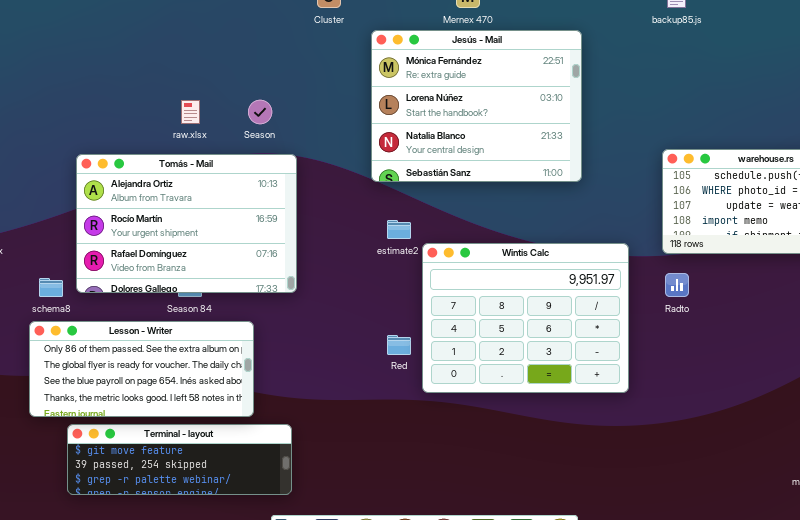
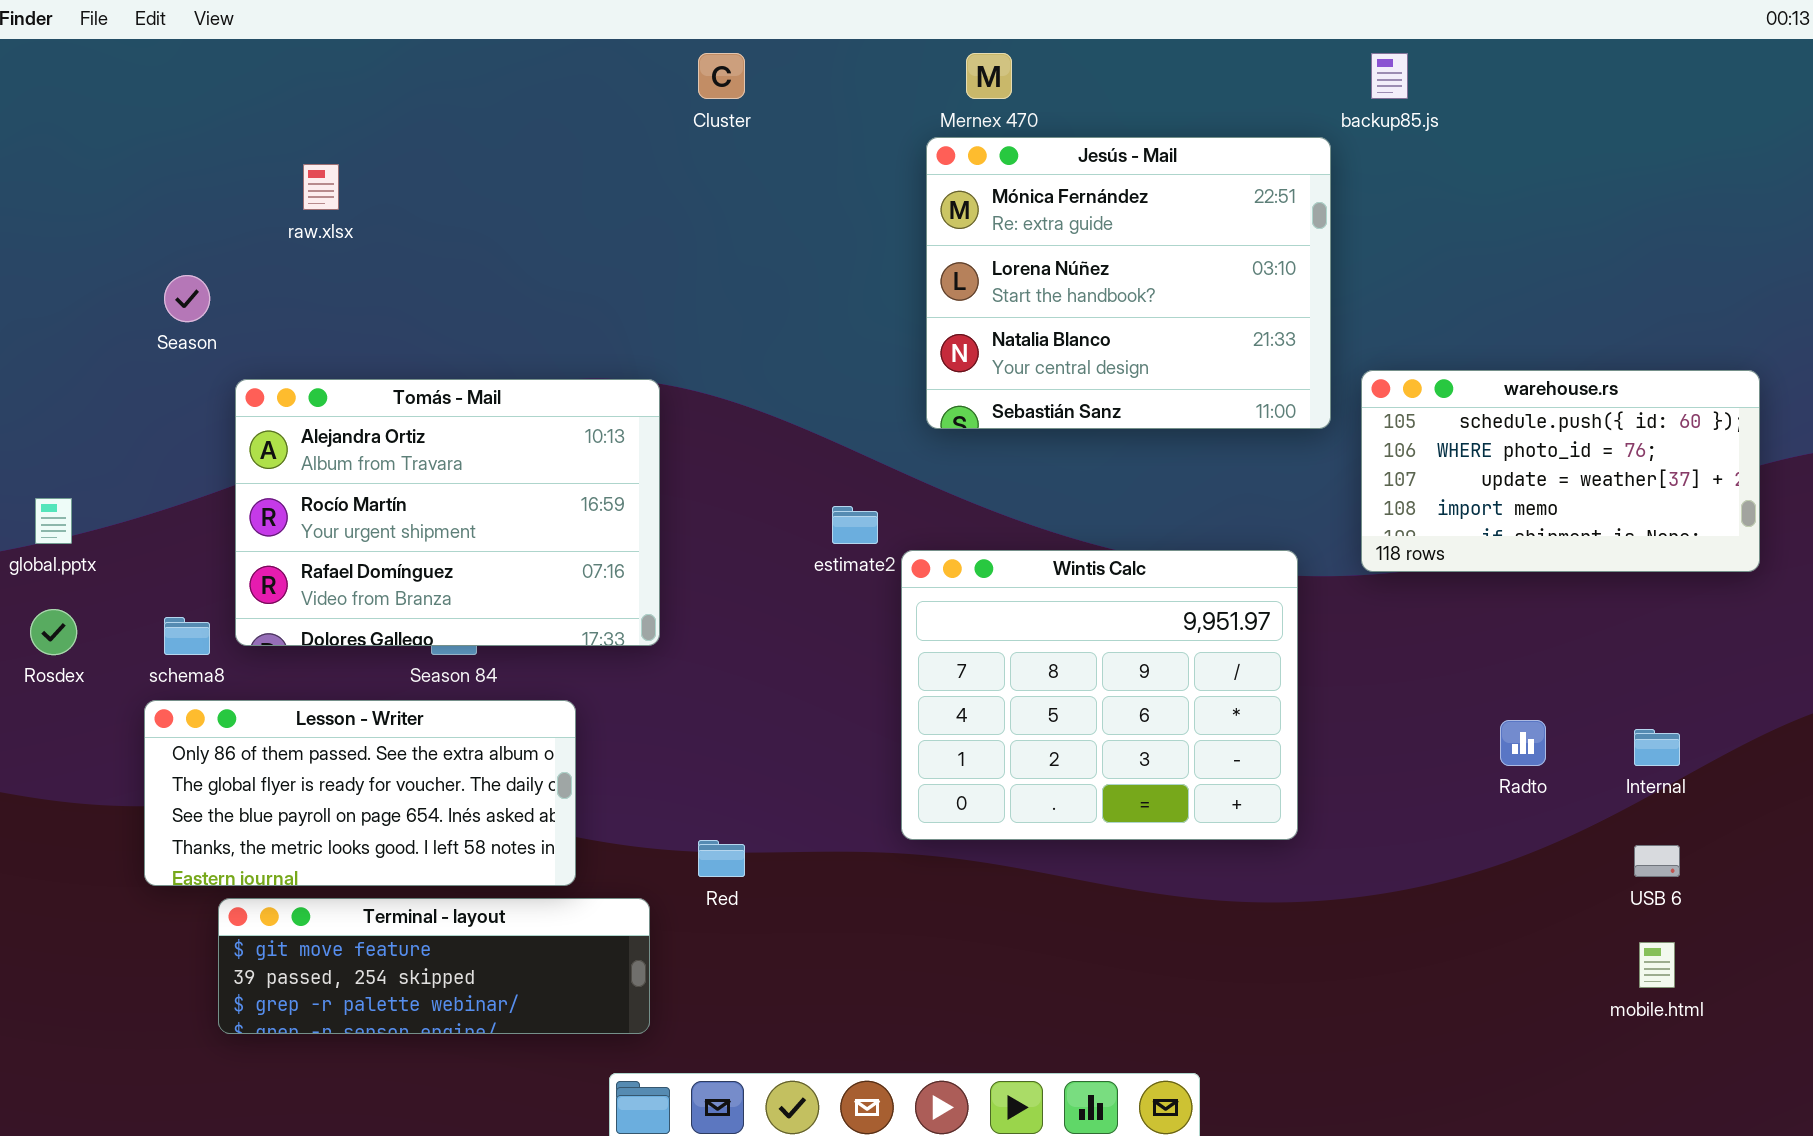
Jesús - Mail: [371,30,582,182] -> [926,137,1331,429], moved
raw.xlsx: [181,100,200,124] -> [303,164,339,210], moved
Season: [248,100,272,124] -> [164,275,210,322], moved
Radto: [665,273,689,297] -> [1500,720,1546,766], moved
Red: [387,335,411,355] -> [698,840,745,877], moved

